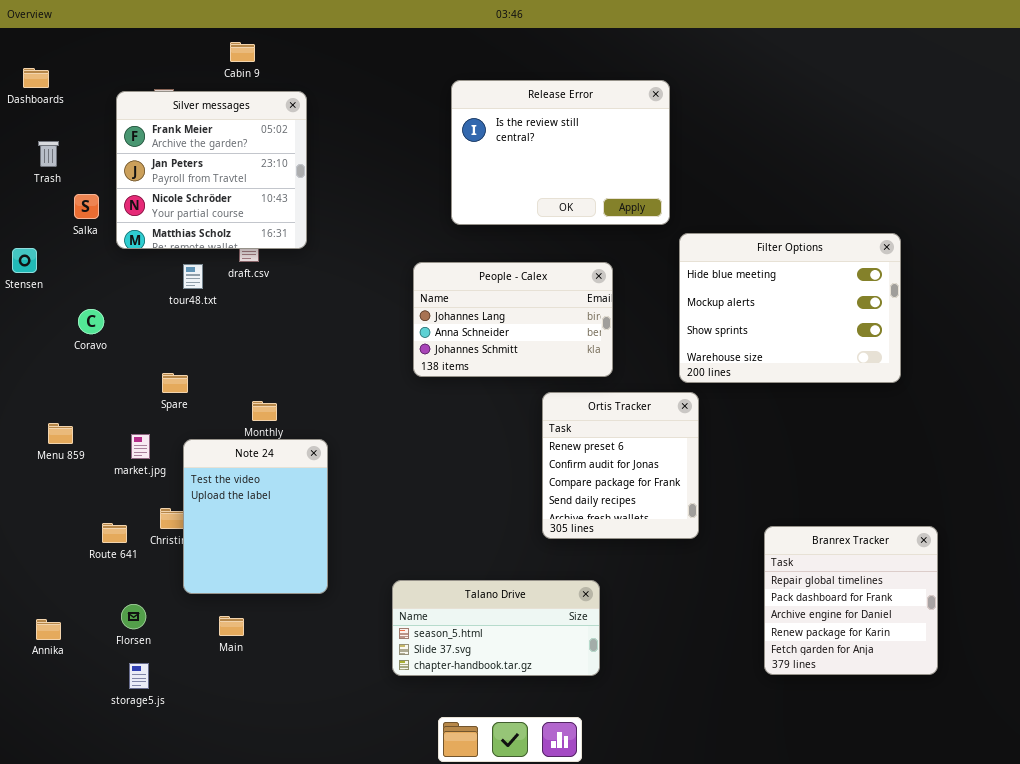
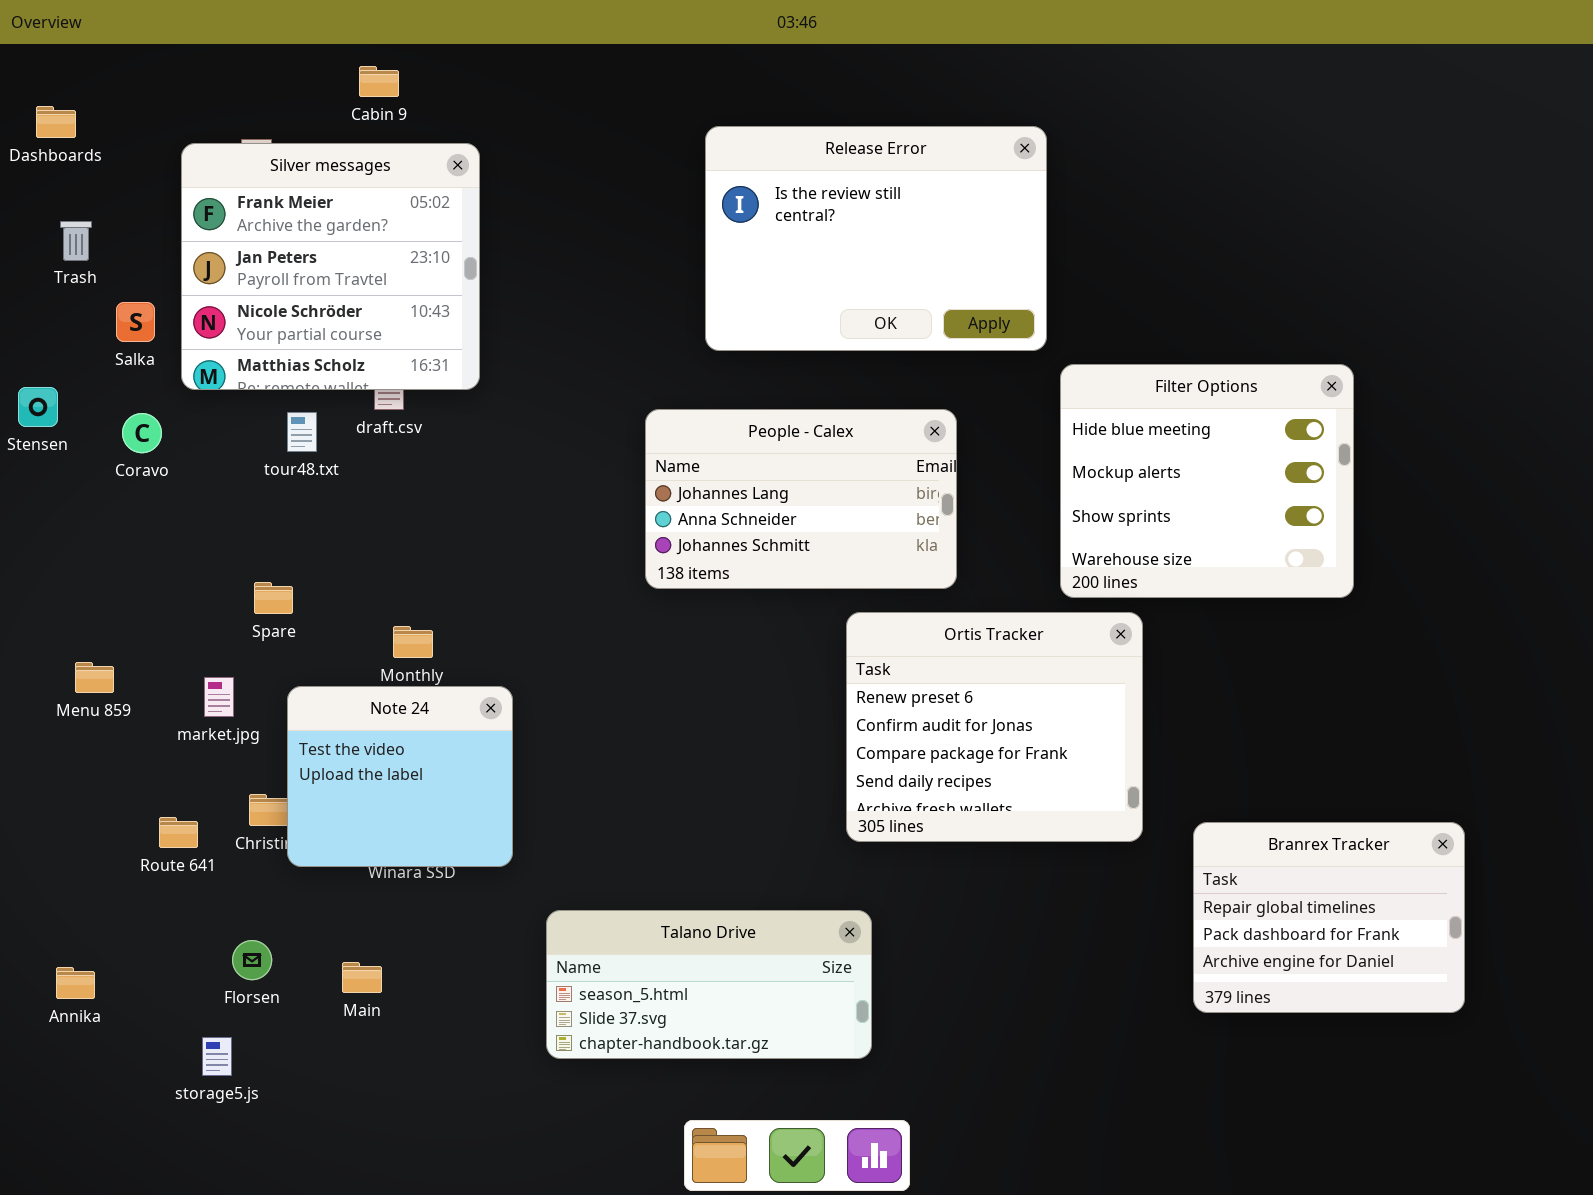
Filter Options: [679,233,901,383] -> [1060,364,1354,598], resized
Coravo: [78,309,104,334] -> [122,413,162,453], moved
Ortis Tracker: [542,392,699,539] -> [846,612,1143,842], resized
Note 24: [183,439,328,594] -> [287,686,513,867], resized
Branrex Tracker: [764,526,938,675] -> [1193,822,1465,1013], resized
Talano Drive: [392,580,600,676] -> [546,910,872,1059], moved
Florsen: [121,604,146,629] -> [232,940,272,980], moved

